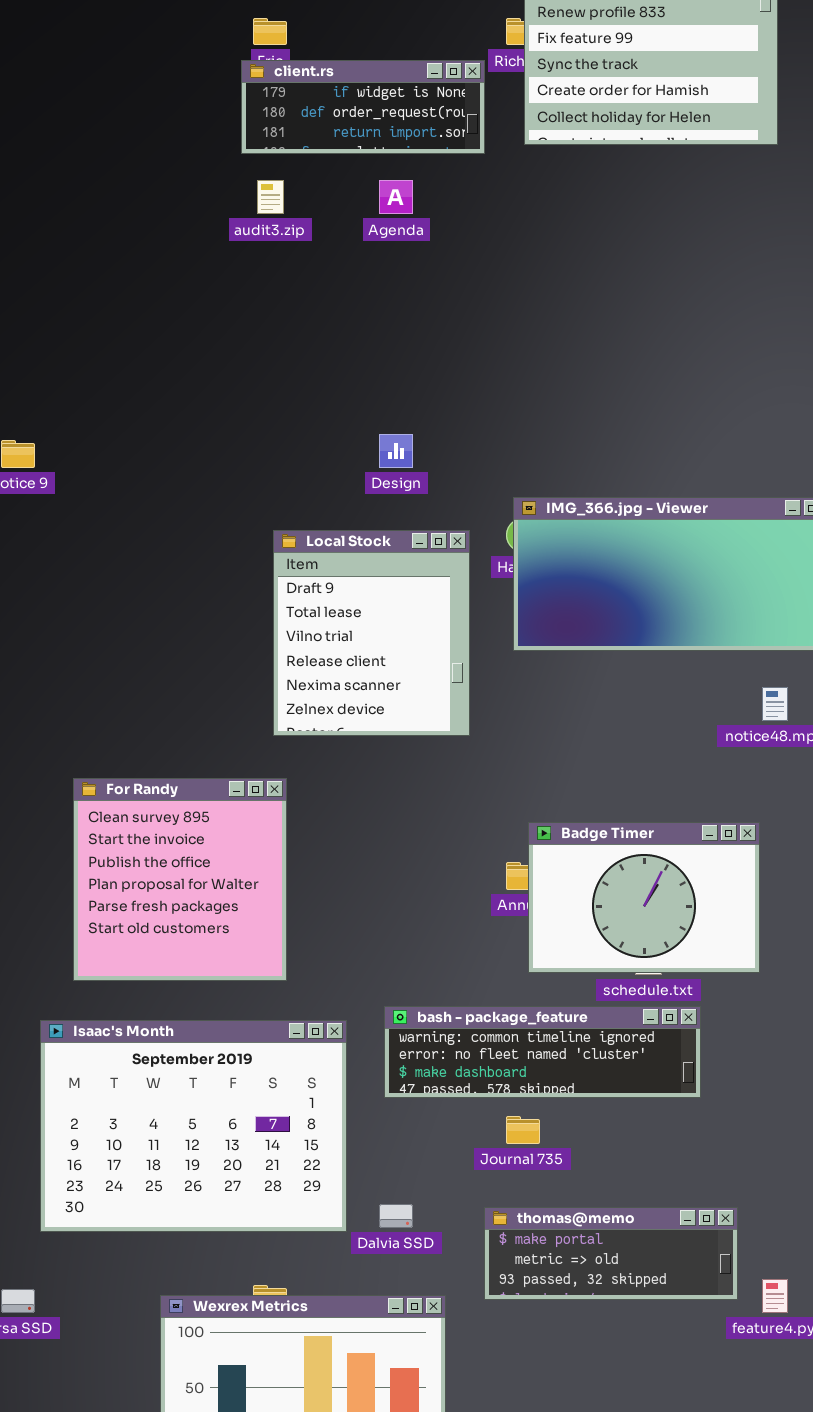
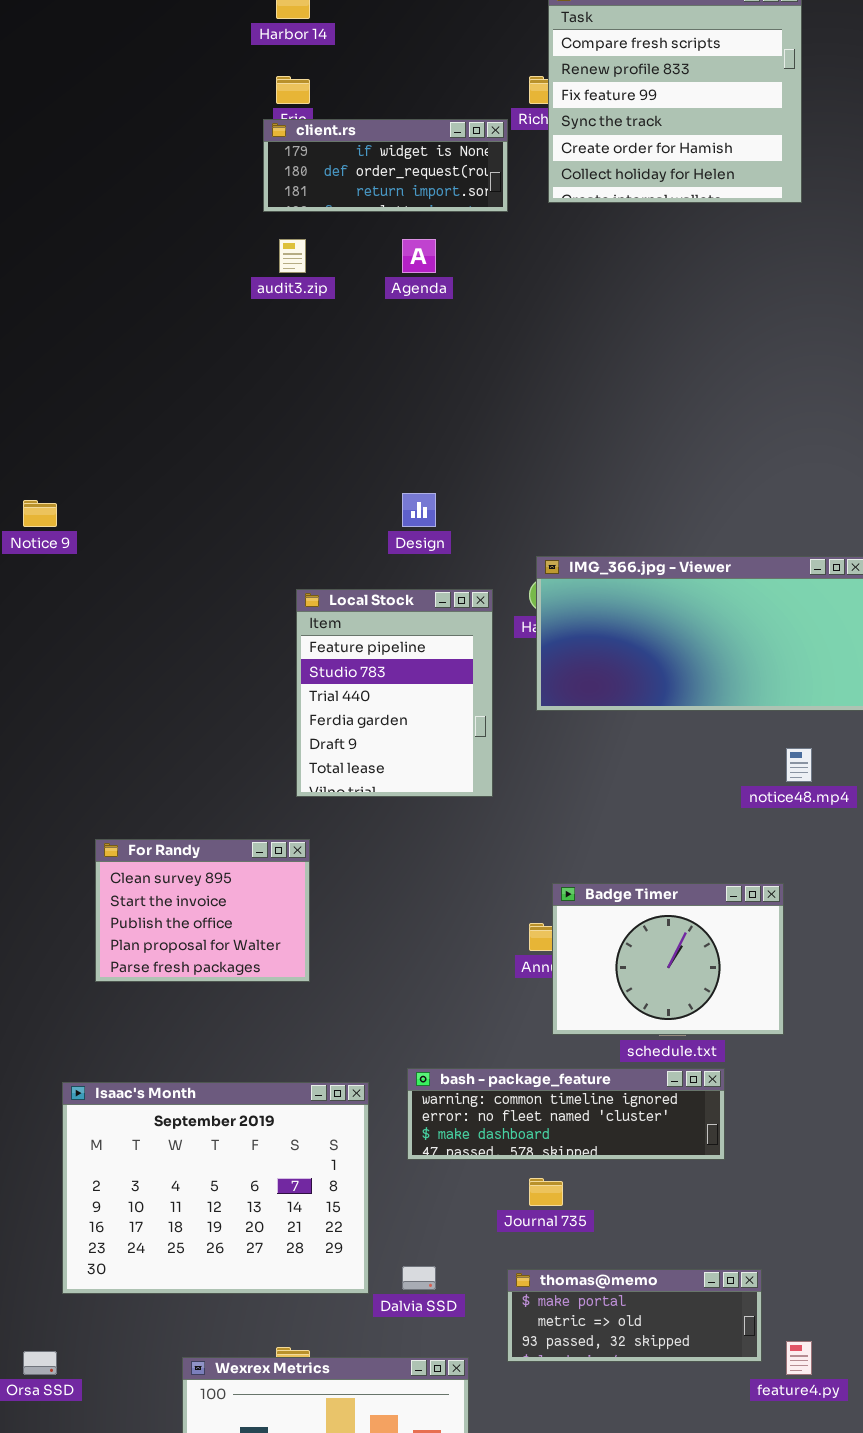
Local Stock: [273,530,470,736] -> [296,589,493,797], scrolled up 4 rows
For Randy: [73,778,287,981] -> [95,839,310,982], resized

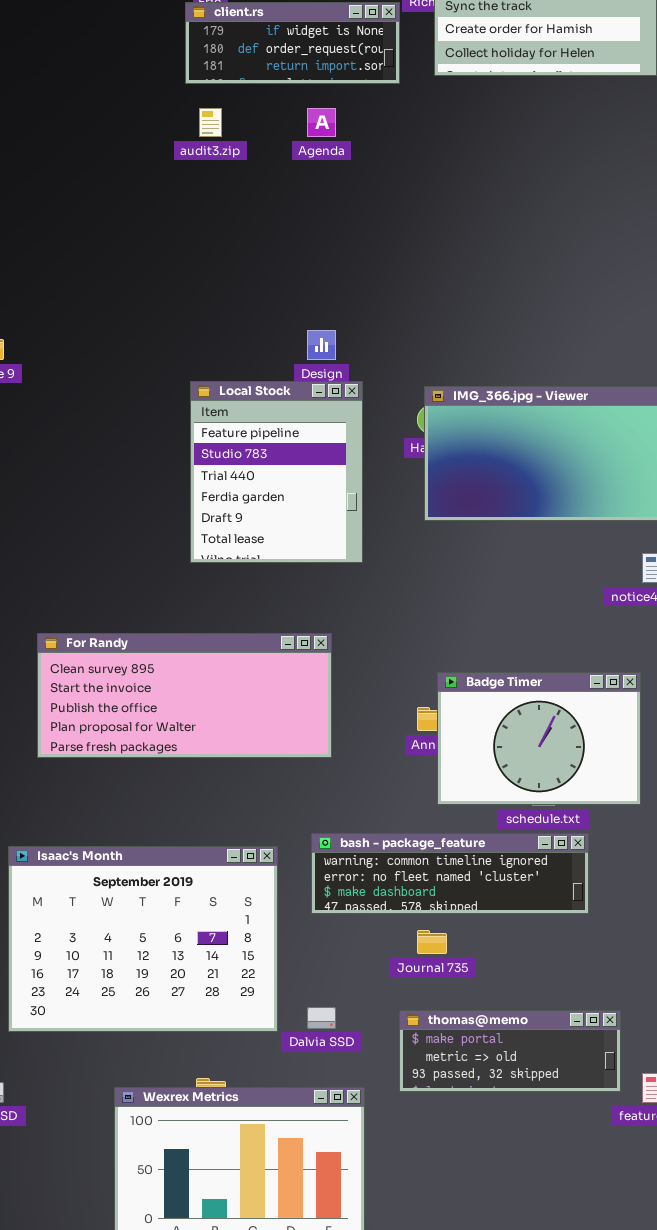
Local Stock: [296,589,493,797] -> [190,381,363,563], moved
For Randy: [95,839,310,982] -> [37,633,332,758], resized

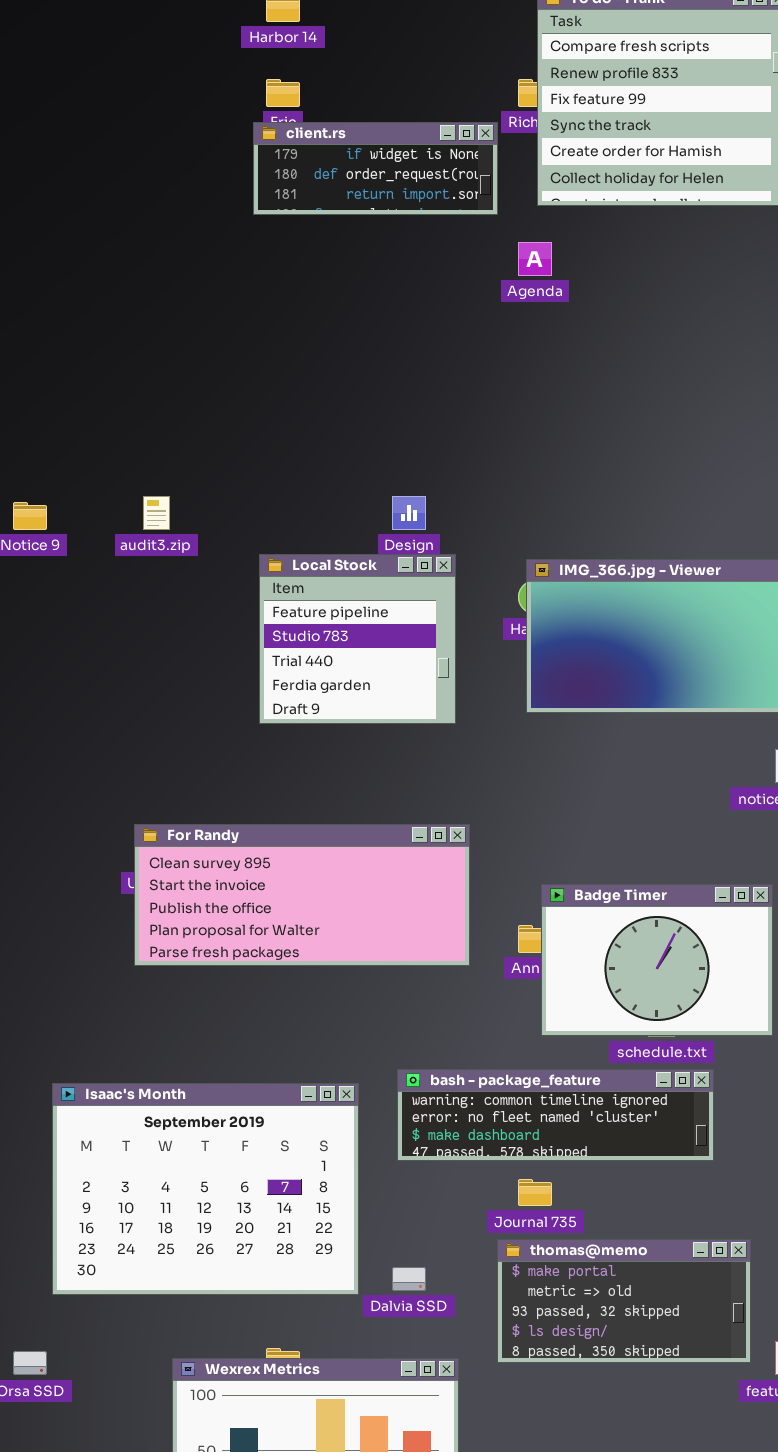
audit3.zip: [199,108,222,137] -> [143,496,170,530], moved
Agenda: [307,108,336,137] -> [518,242,552,276], moved
Local Stock: [190,381,363,563] -> [259,554,456,724], resized
For Randy: [37,633,332,758] -> [134,824,470,966], moved
thomas@memo: [399,1010,621,1092] -> [497,1239,751,1363], resized

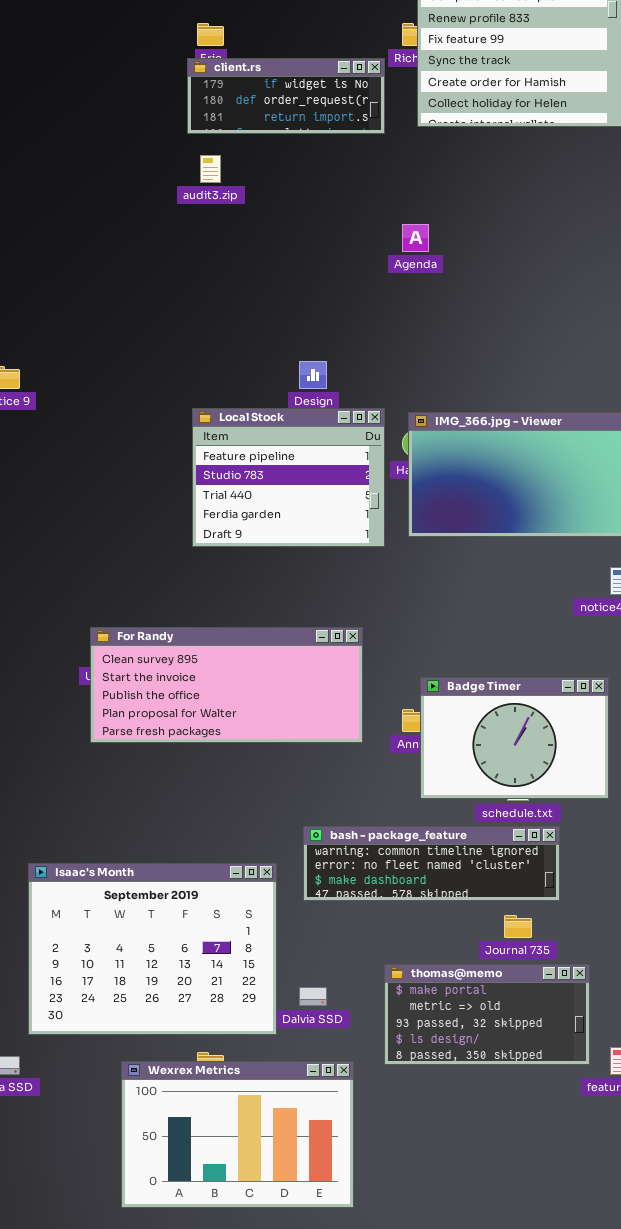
Agenda: [518,242,552,276] -> [402,224,429,252], moved
audit3.zip: [143,496,170,530] -> [200,155,221,183], moved
Local Stock: [259,554,456,724] -> [192,408,385,547], resized
Isaac's Month: [52,1083,359,1295] -> [28,863,277,1035], moved
Journal 735: [518,1179,552,1206] -> [504,915,532,938], moved

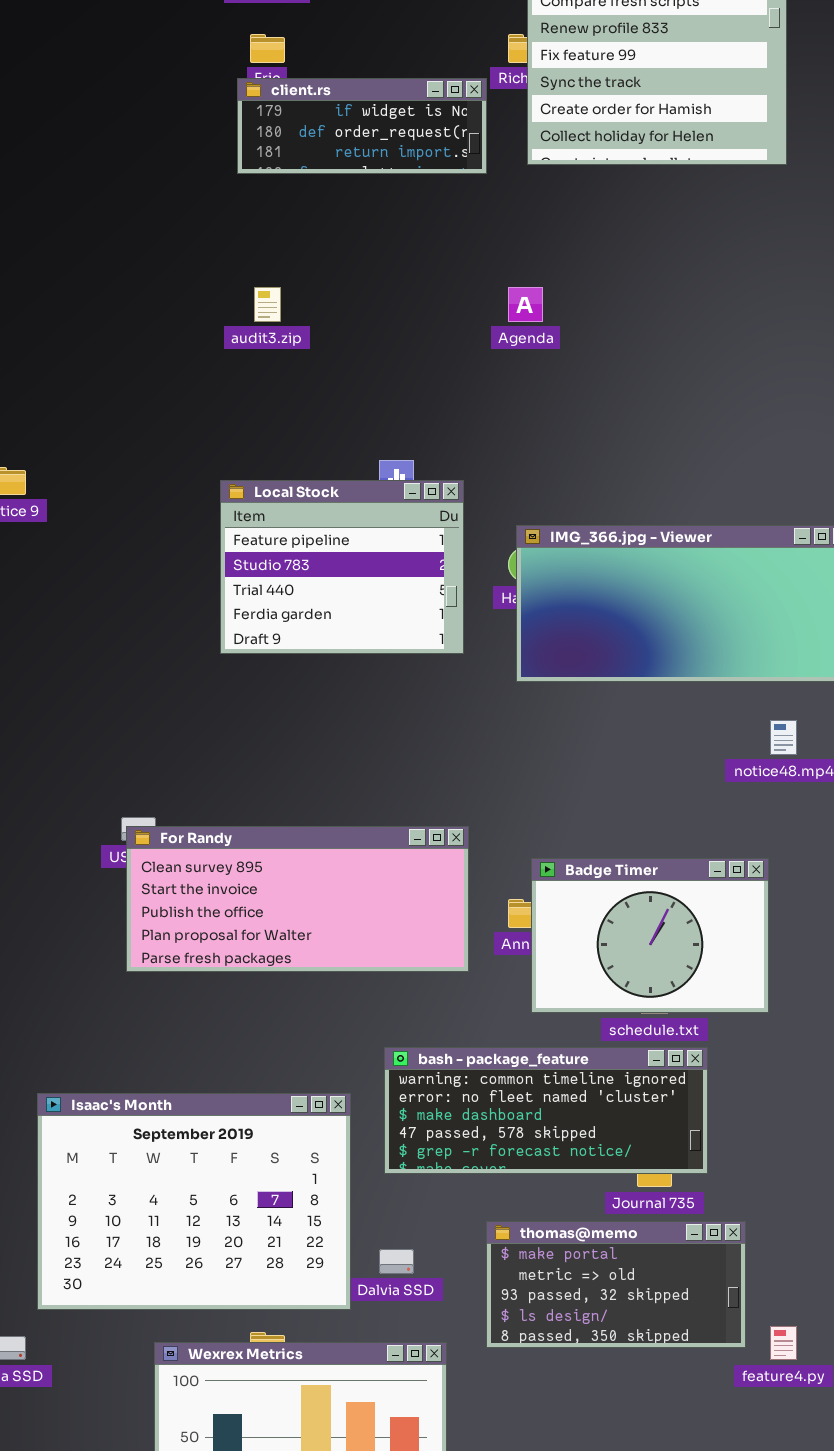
audit3.zip: [200,155,221,183] -> [254,287,281,322], moved
Local Stock: [192,408,385,547] -> [220,480,464,654], moved
For Randy: [90,627,363,743] -> [126,826,469,972], moved
bash - package_feature: [303,826,560,901] -> [384,1047,708,1174], resized

